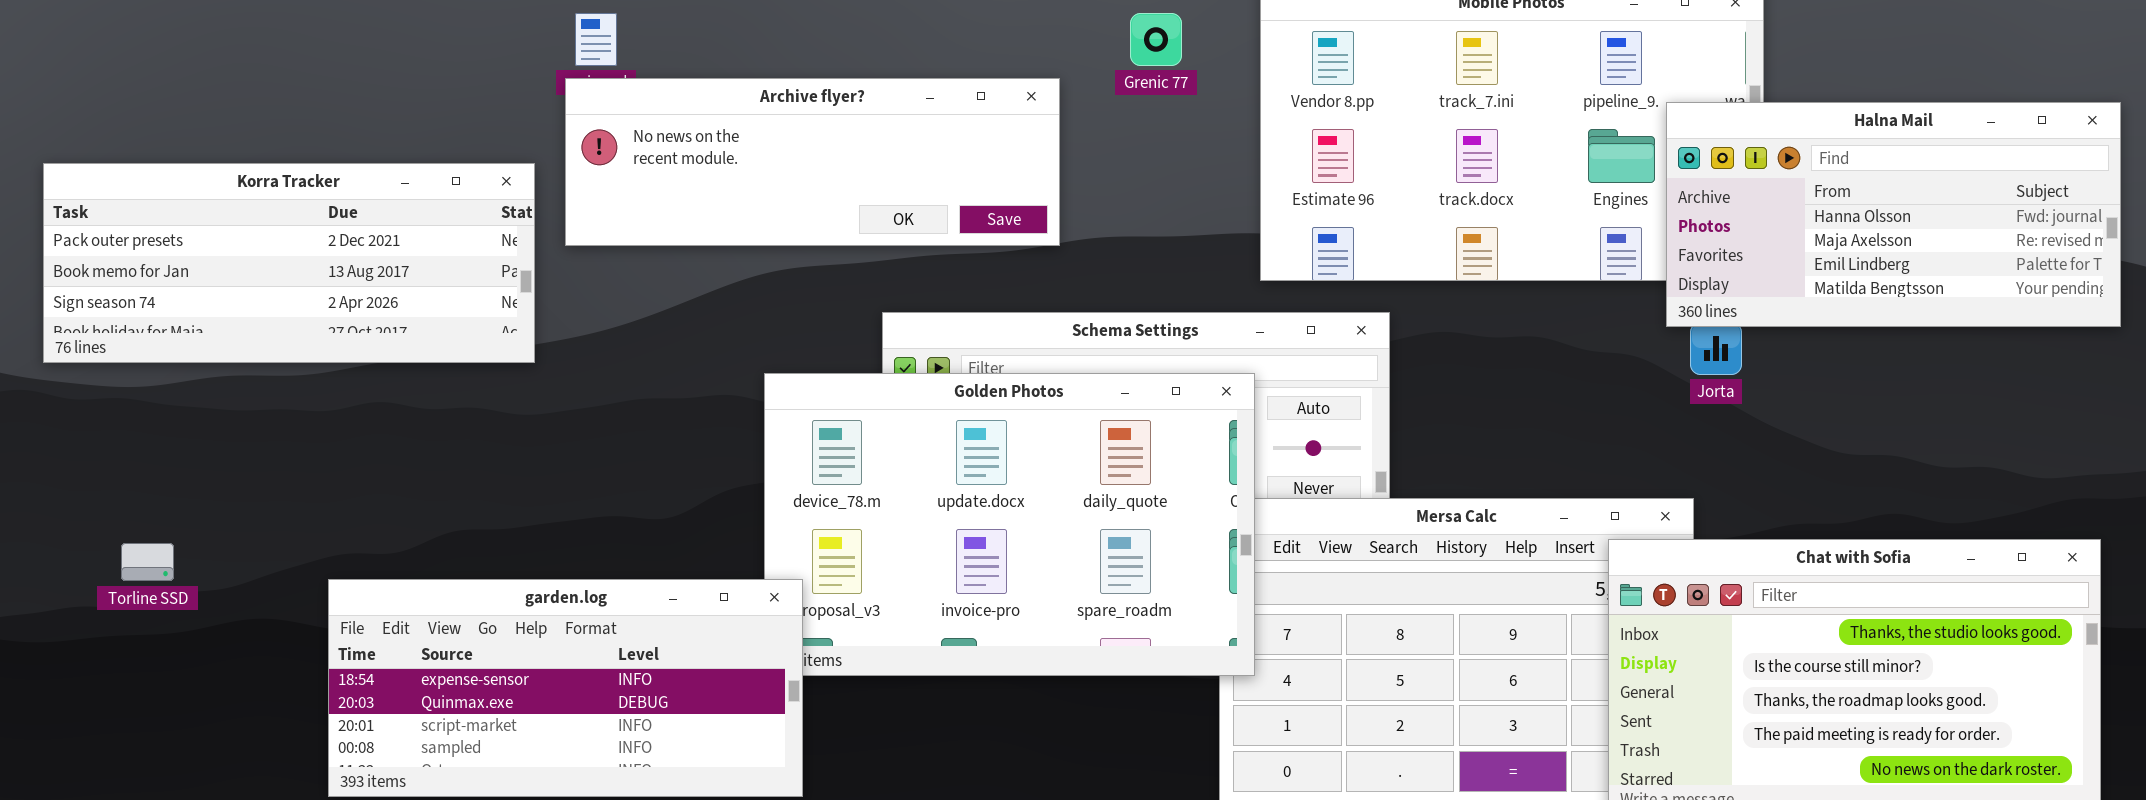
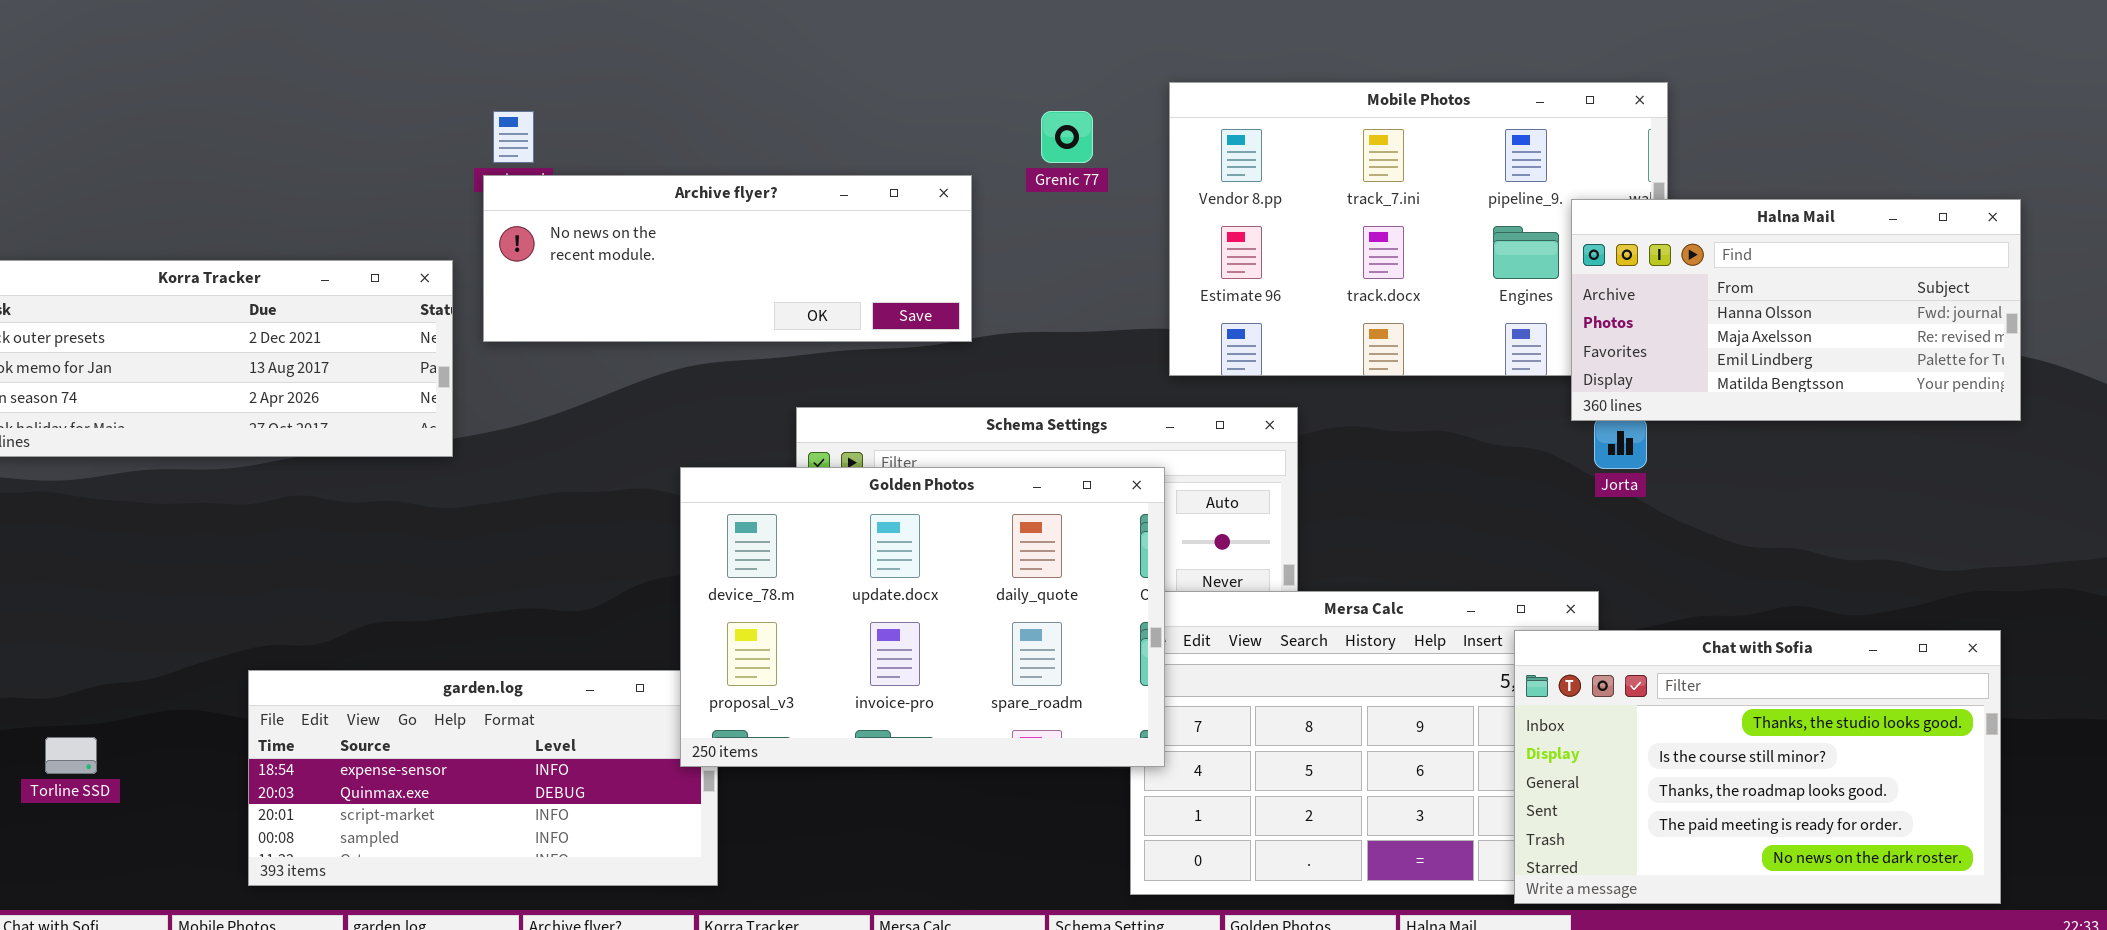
Golden Photos: [764,373,1255,676] -> [680,467,1165,767], raised
Torline SSD: [121,543,174,581] -> [45,737,97,774], moved

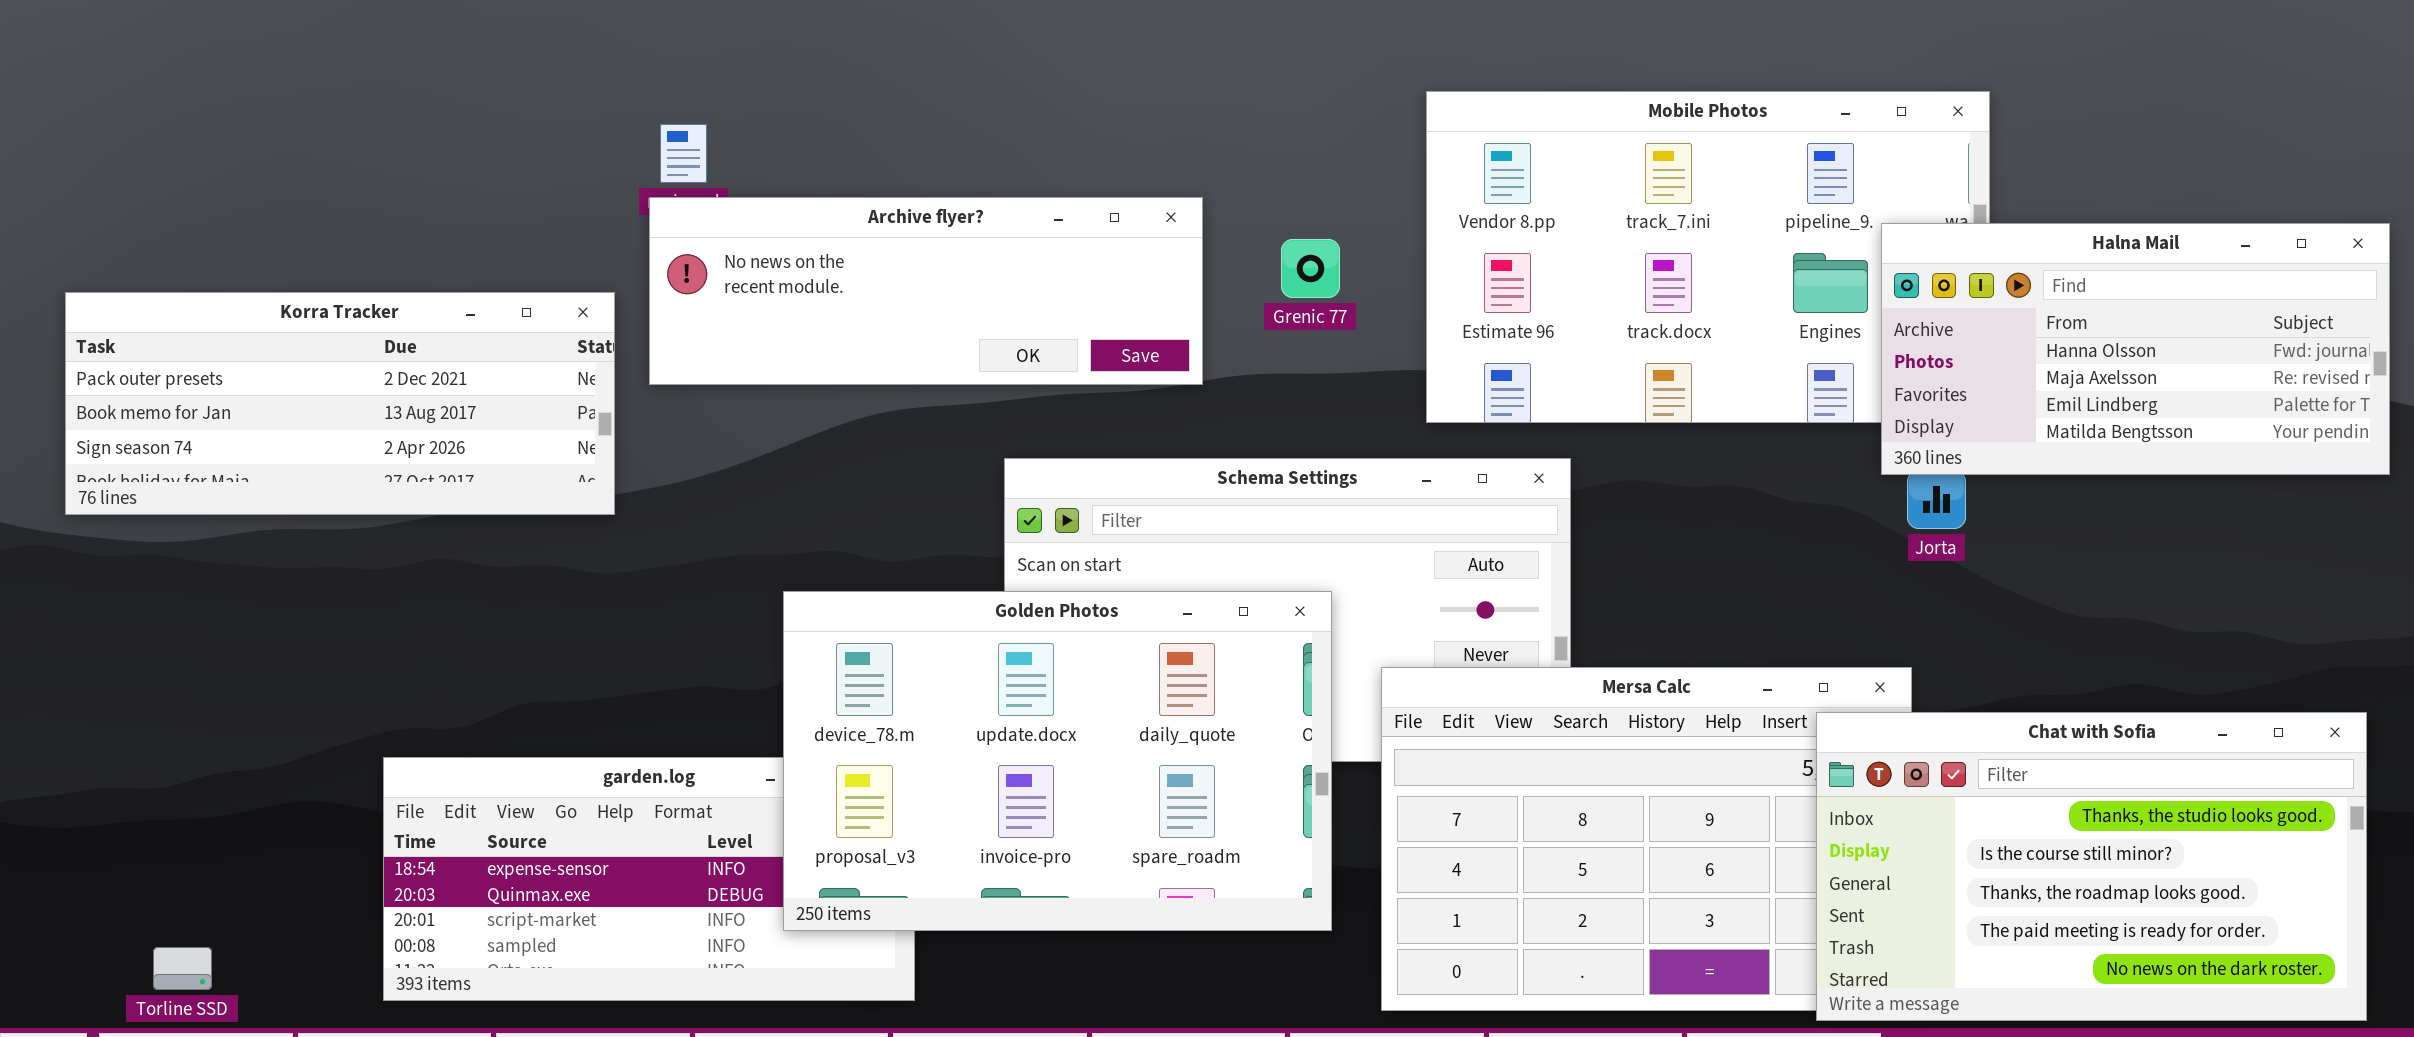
Grenic 77: [1041,111,1093,163] -> [1281,239,1340,298], moved
Golden Photos: [680,467,1165,767] -> [783,591,1332,931], moved
Torline SSD: [45,737,97,774] -> [153,947,212,990], moved

